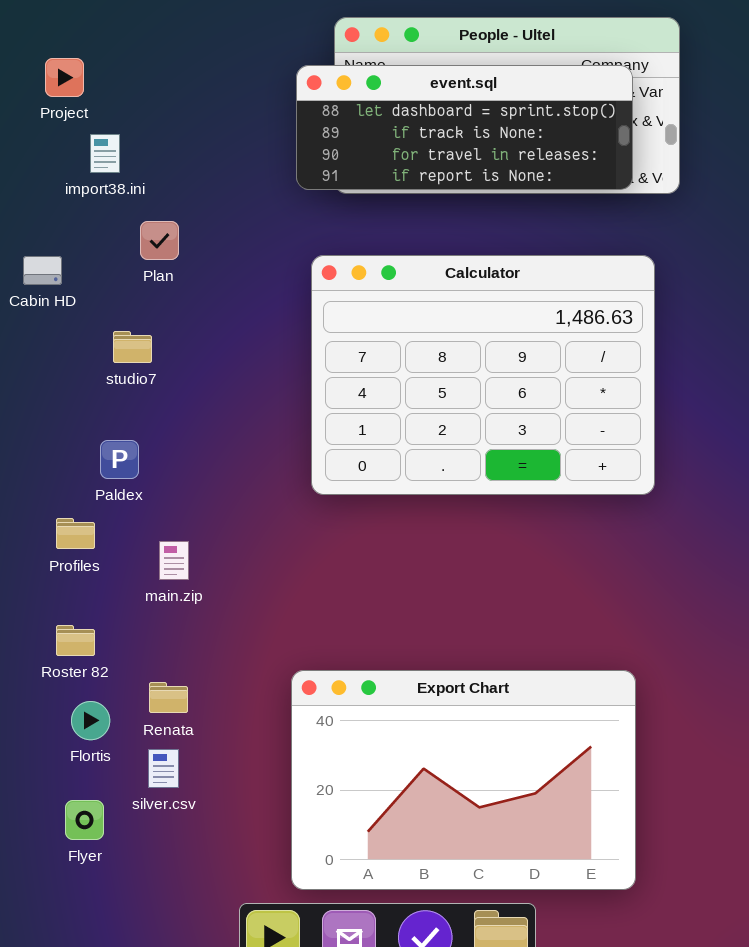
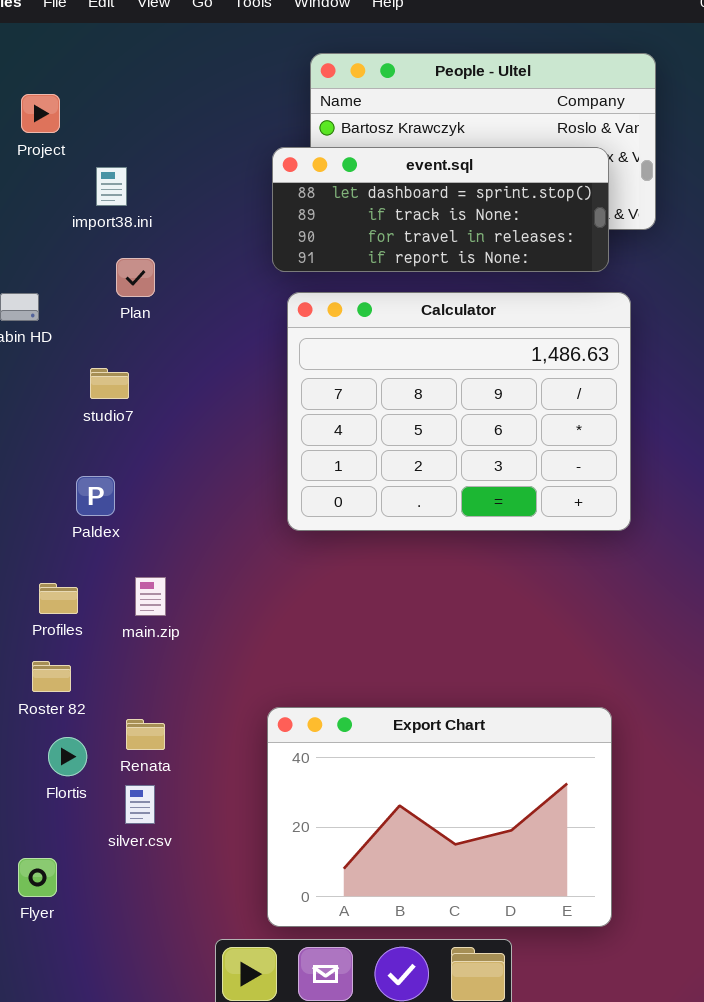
event.sql: [296,65,633,190] -> [272,147,609,272], moved
import38.ini: [90,134,120,173] -> [96,167,127,206], moved
Profiles: [56,518,95,549] -> [39,583,78,614], moved
Flyer: [65,800,104,840] -> [18,858,57,897], moved

